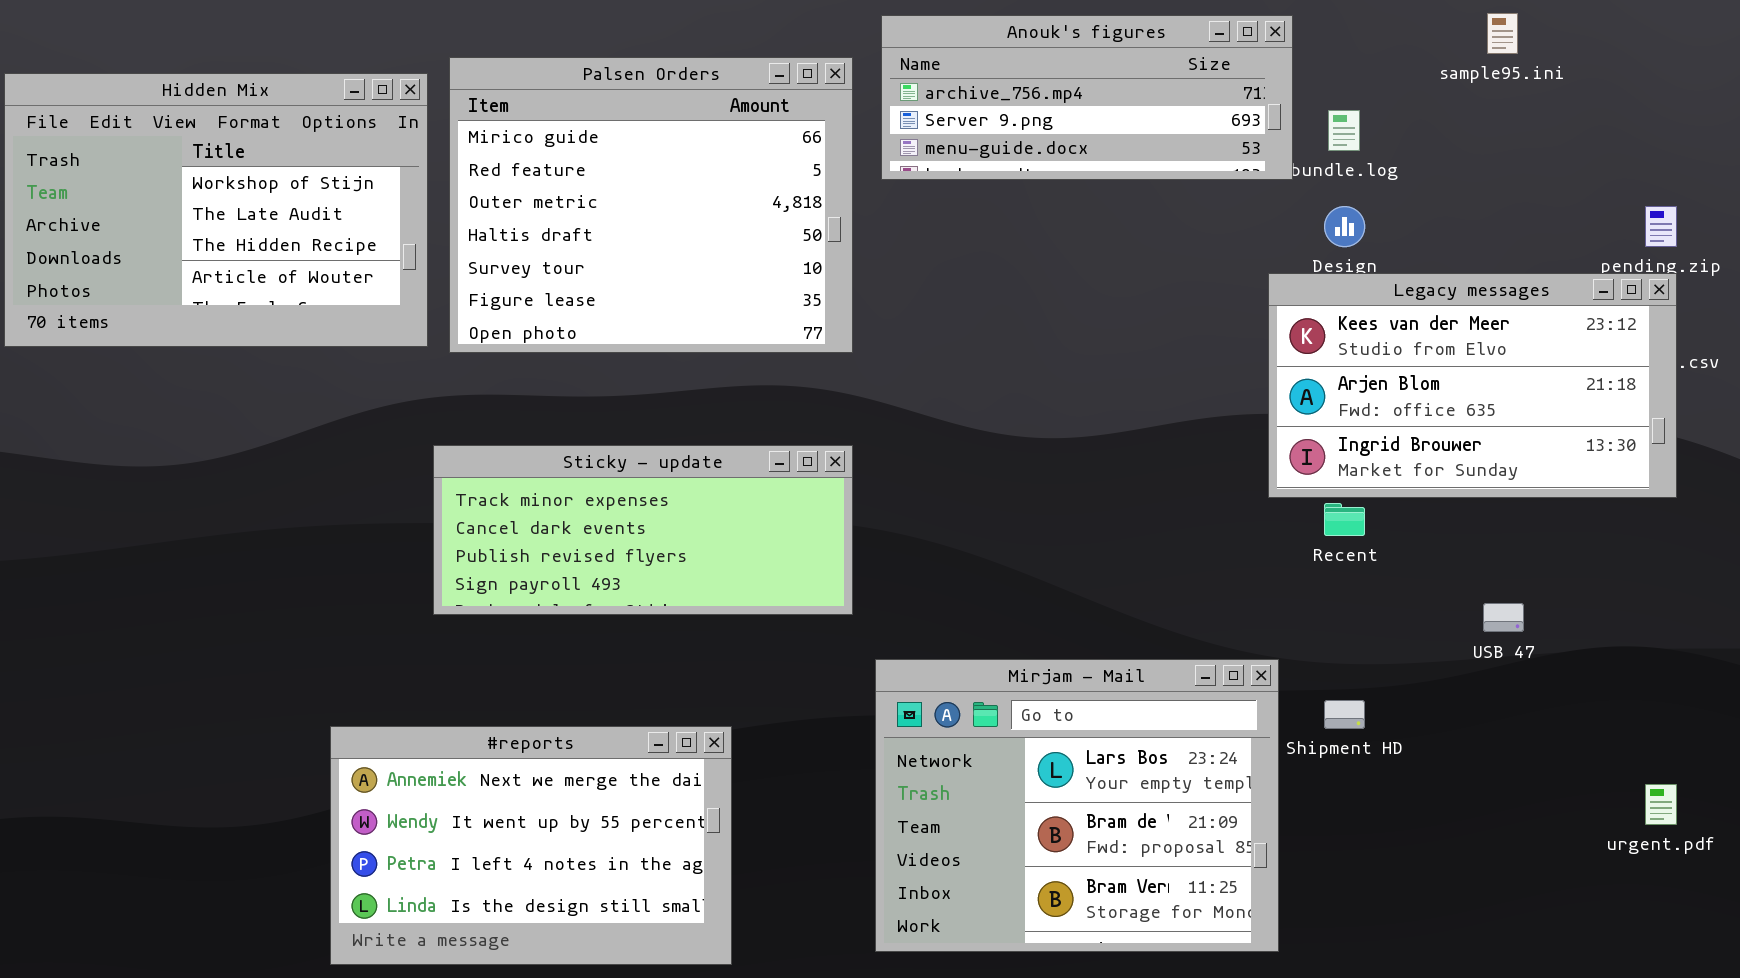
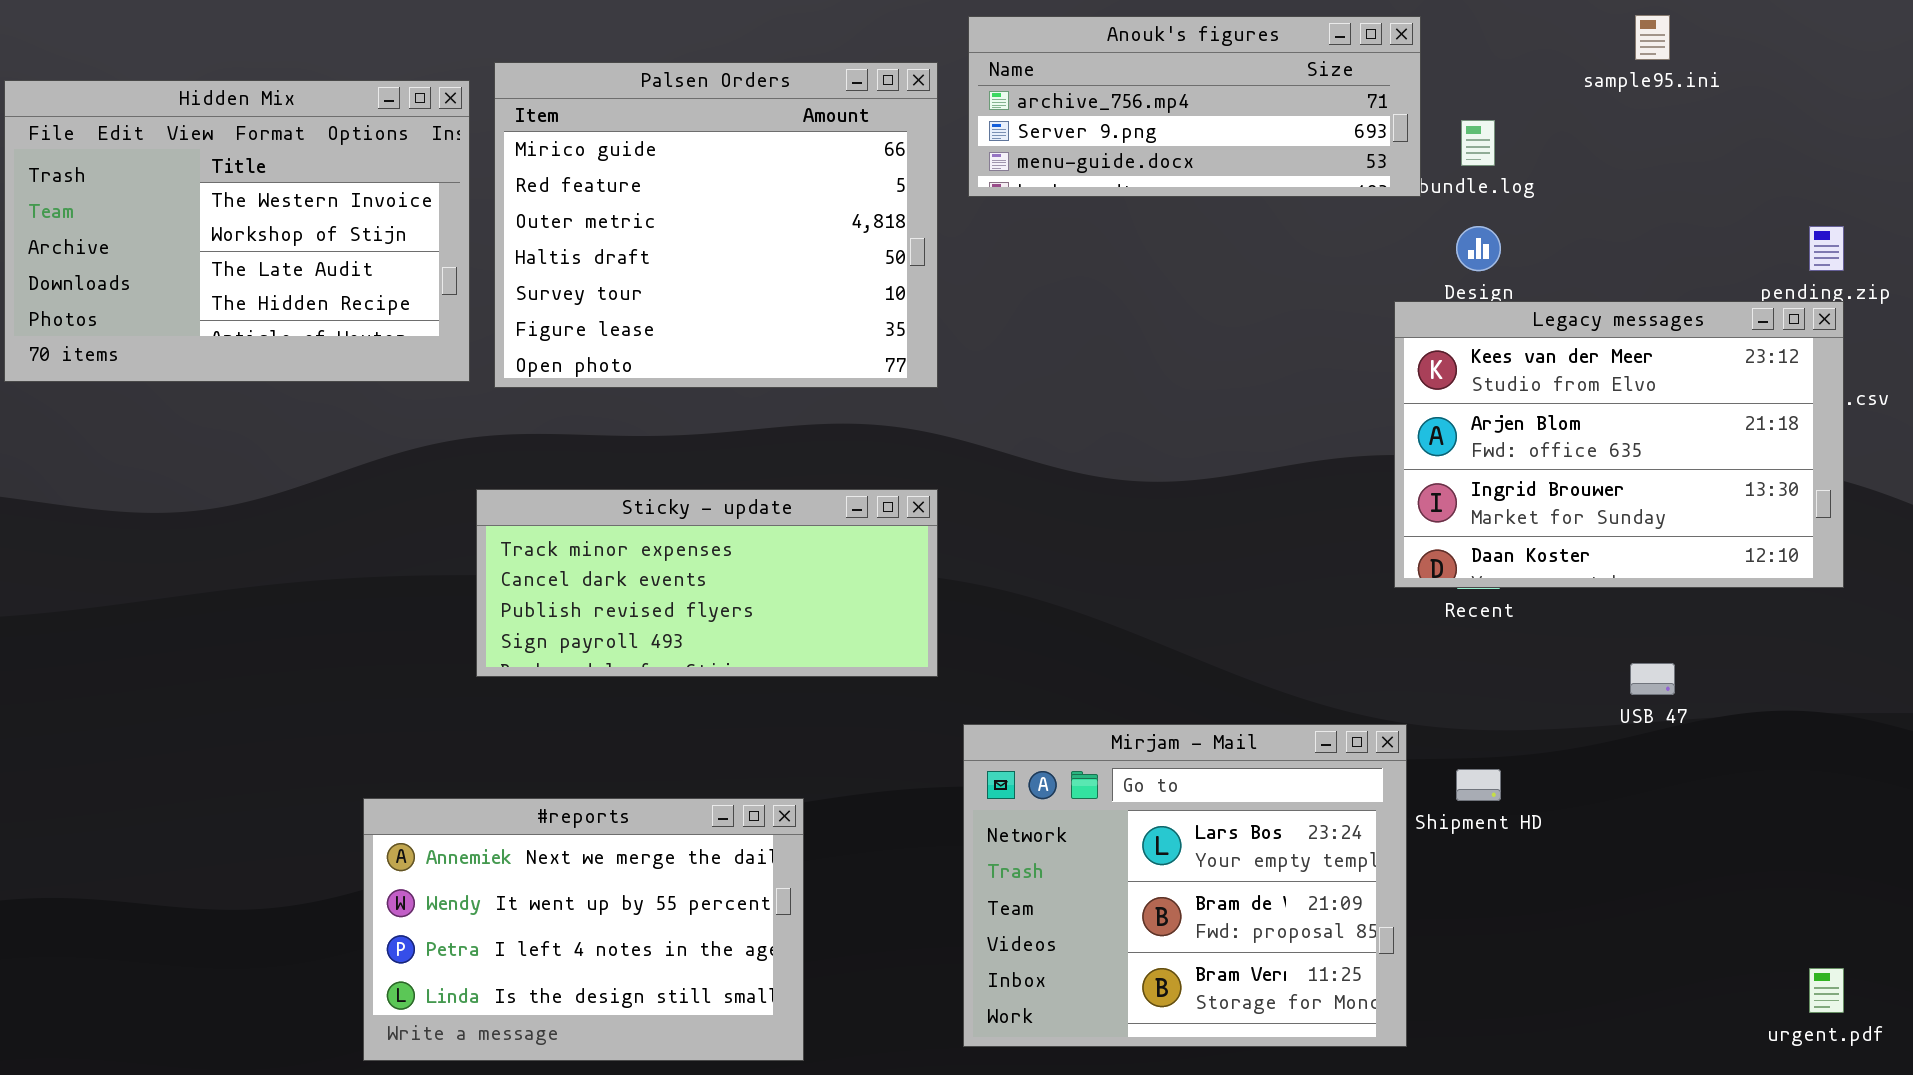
Hidden Mix: [4,73,428,347] -> [4,80,470,382], scrolled up 1 row
Legacy messages: [1268,273,1677,498] -> [1394,301,1844,588], resized
urgent.pdf: [1645,784,1677,825] -> [1809,968,1844,1013], moved

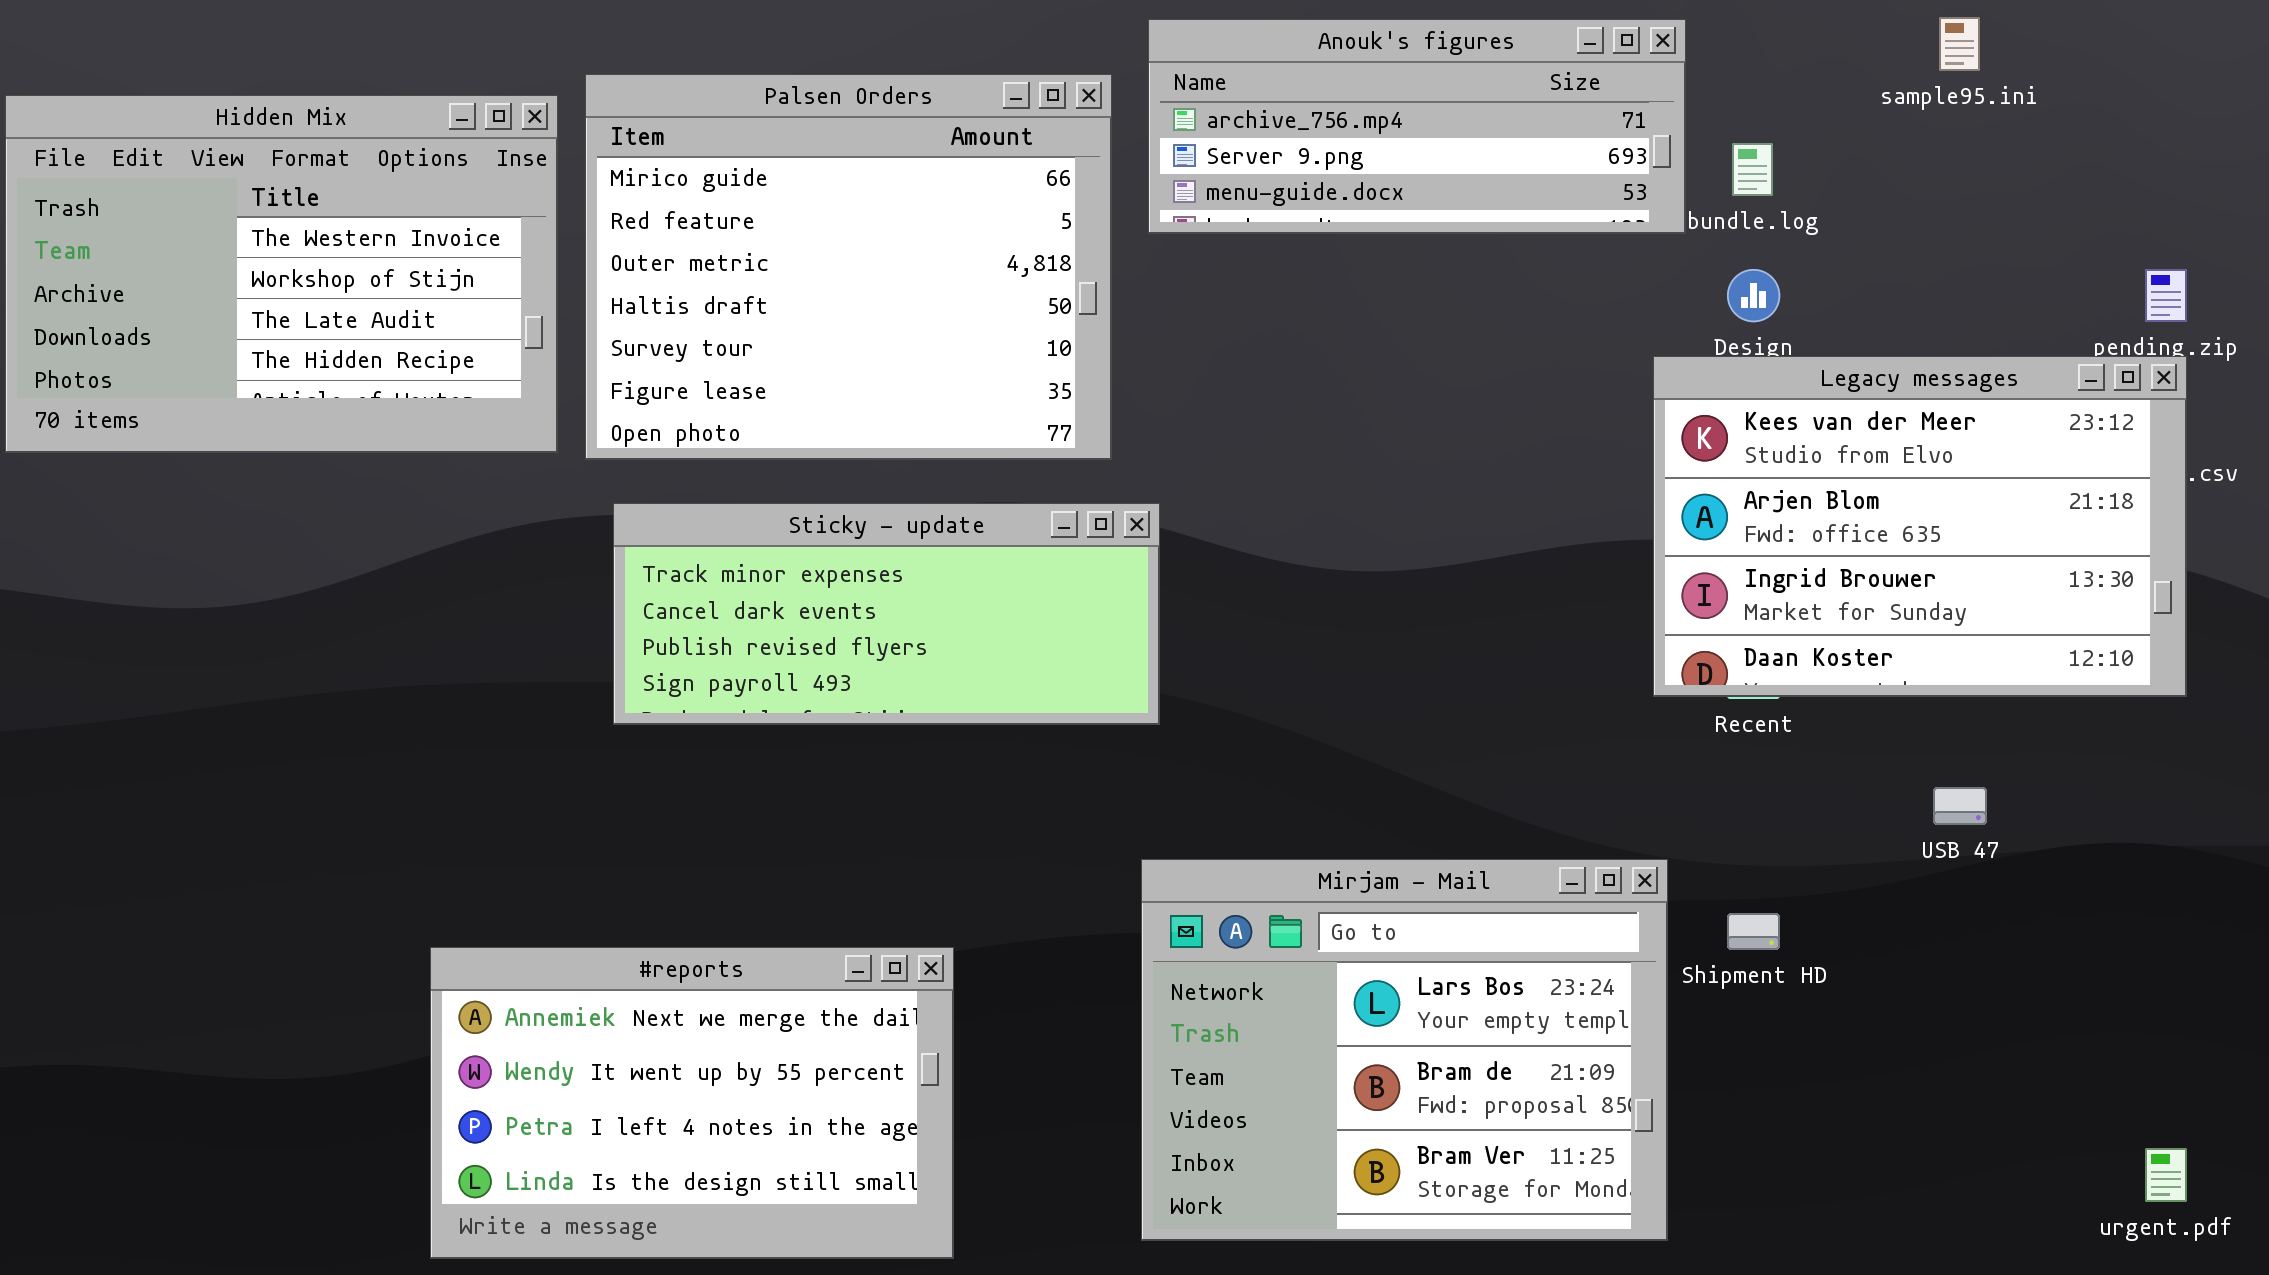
Sticky - update: [476,489,938,677] -> [613,503,1160,725], moved

